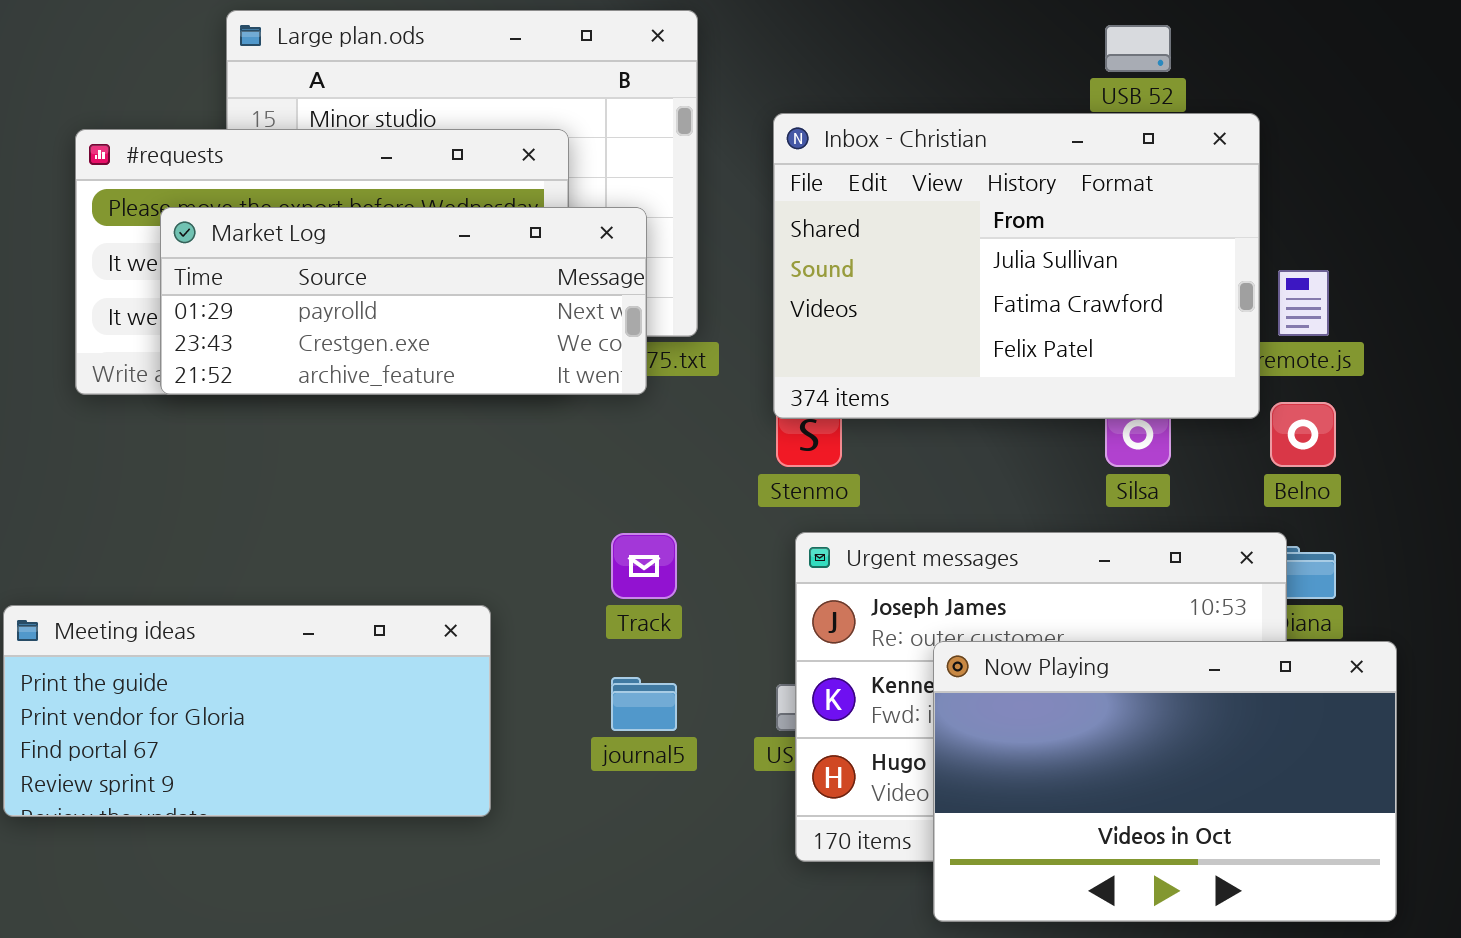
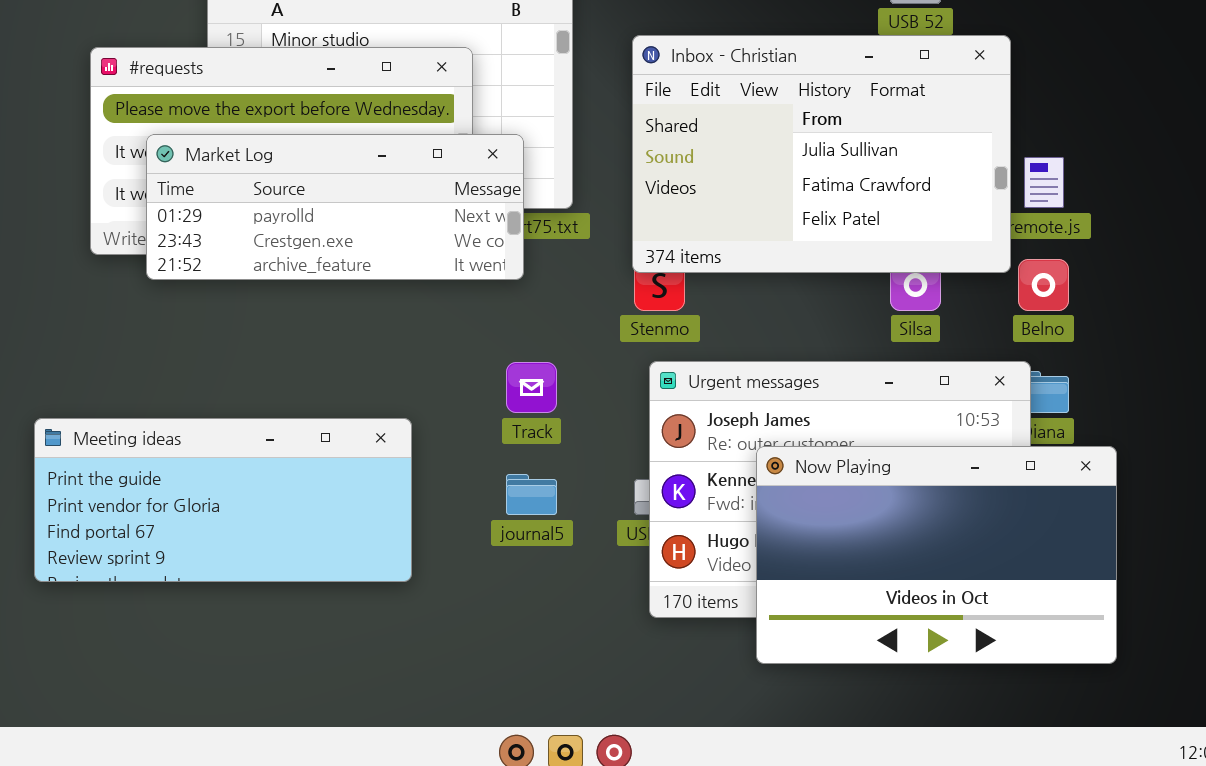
Market Log: [160,207,647,395] -> [146,134,524,280], moved

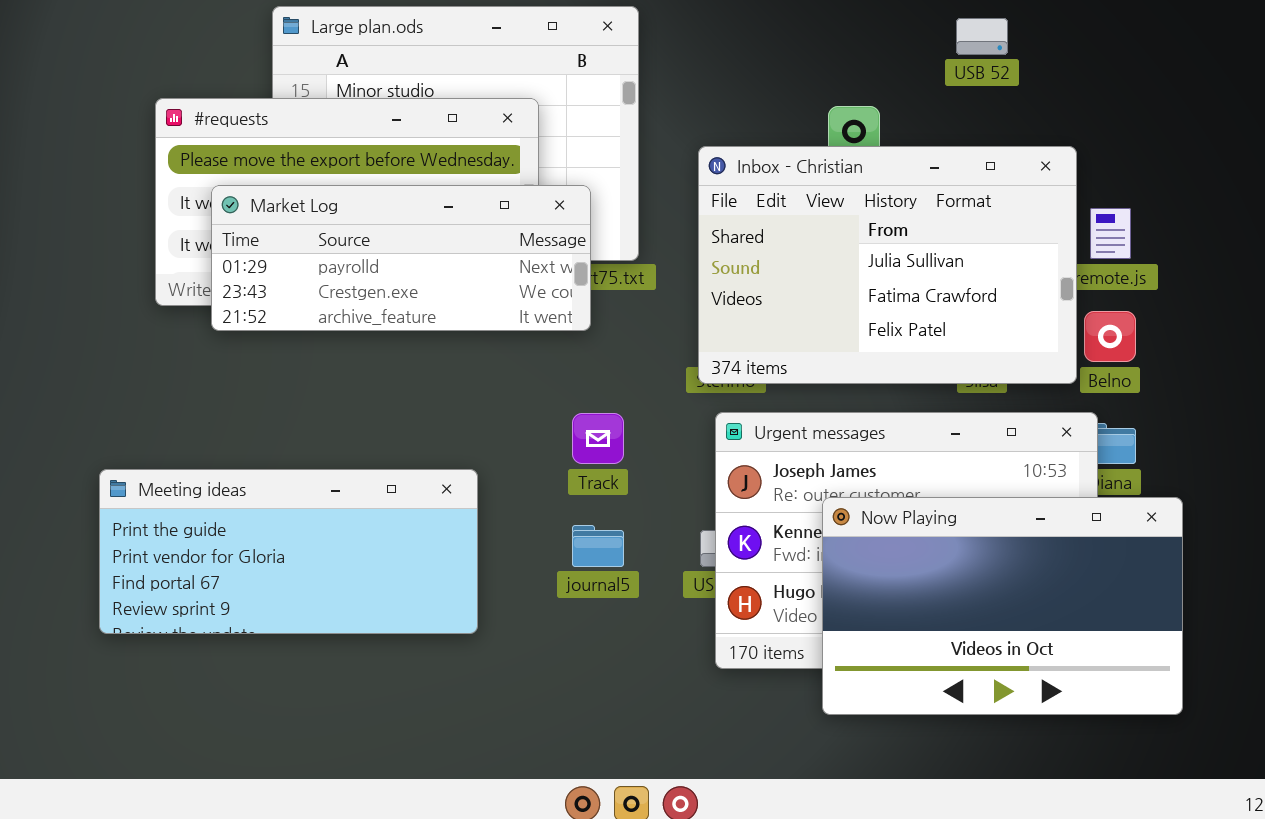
Inbox - Christian: [632,35,1011,273] -> [698,146,1077,384], moved

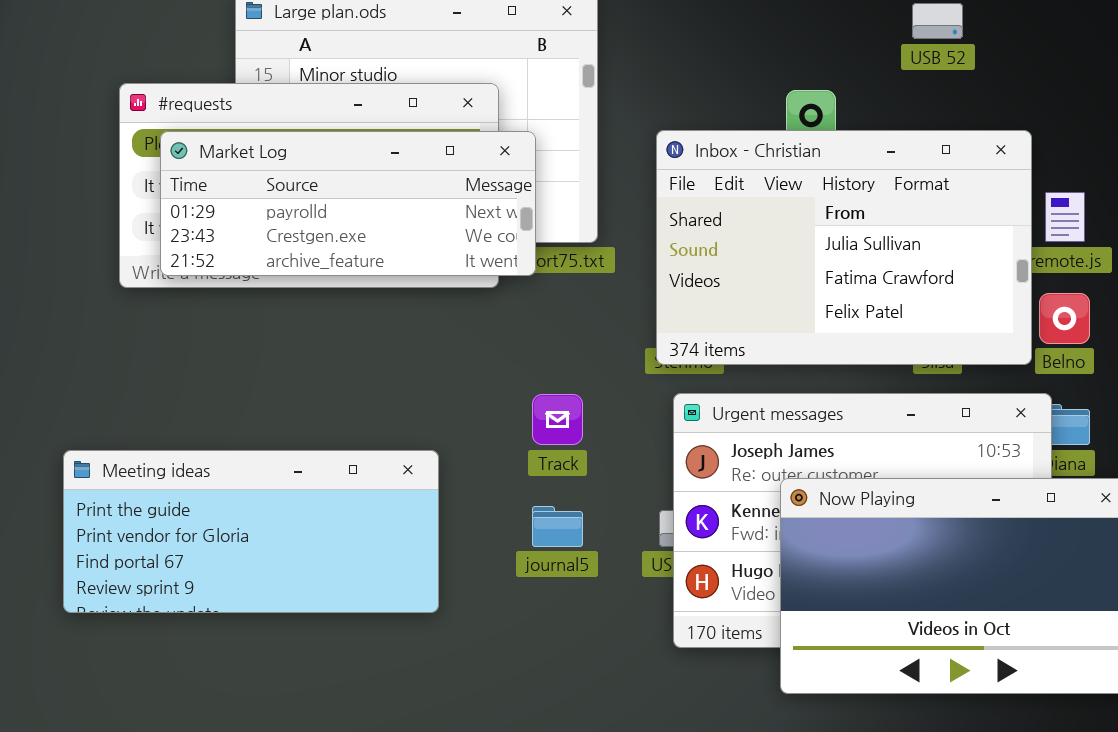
Market Log: [211,185,591,331] -> [160,131,536,276], moved

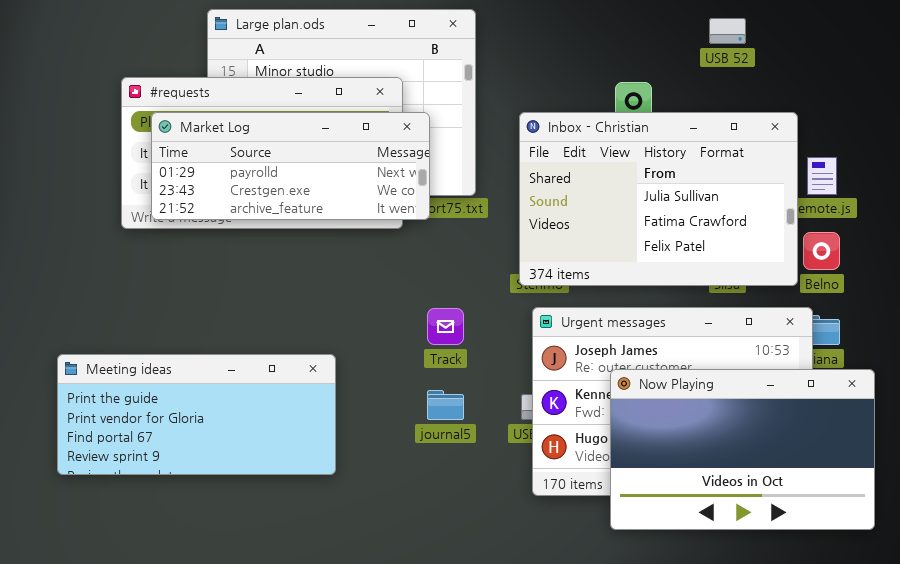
Meeting ideas: [63,450,439,613] -> [57,354,336,475], moved

